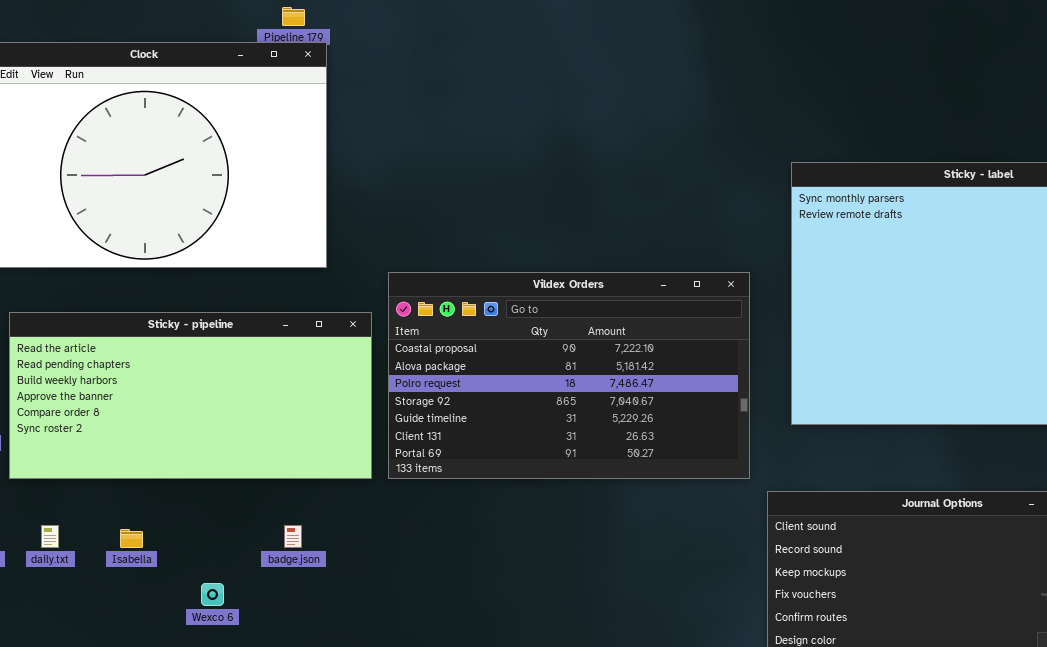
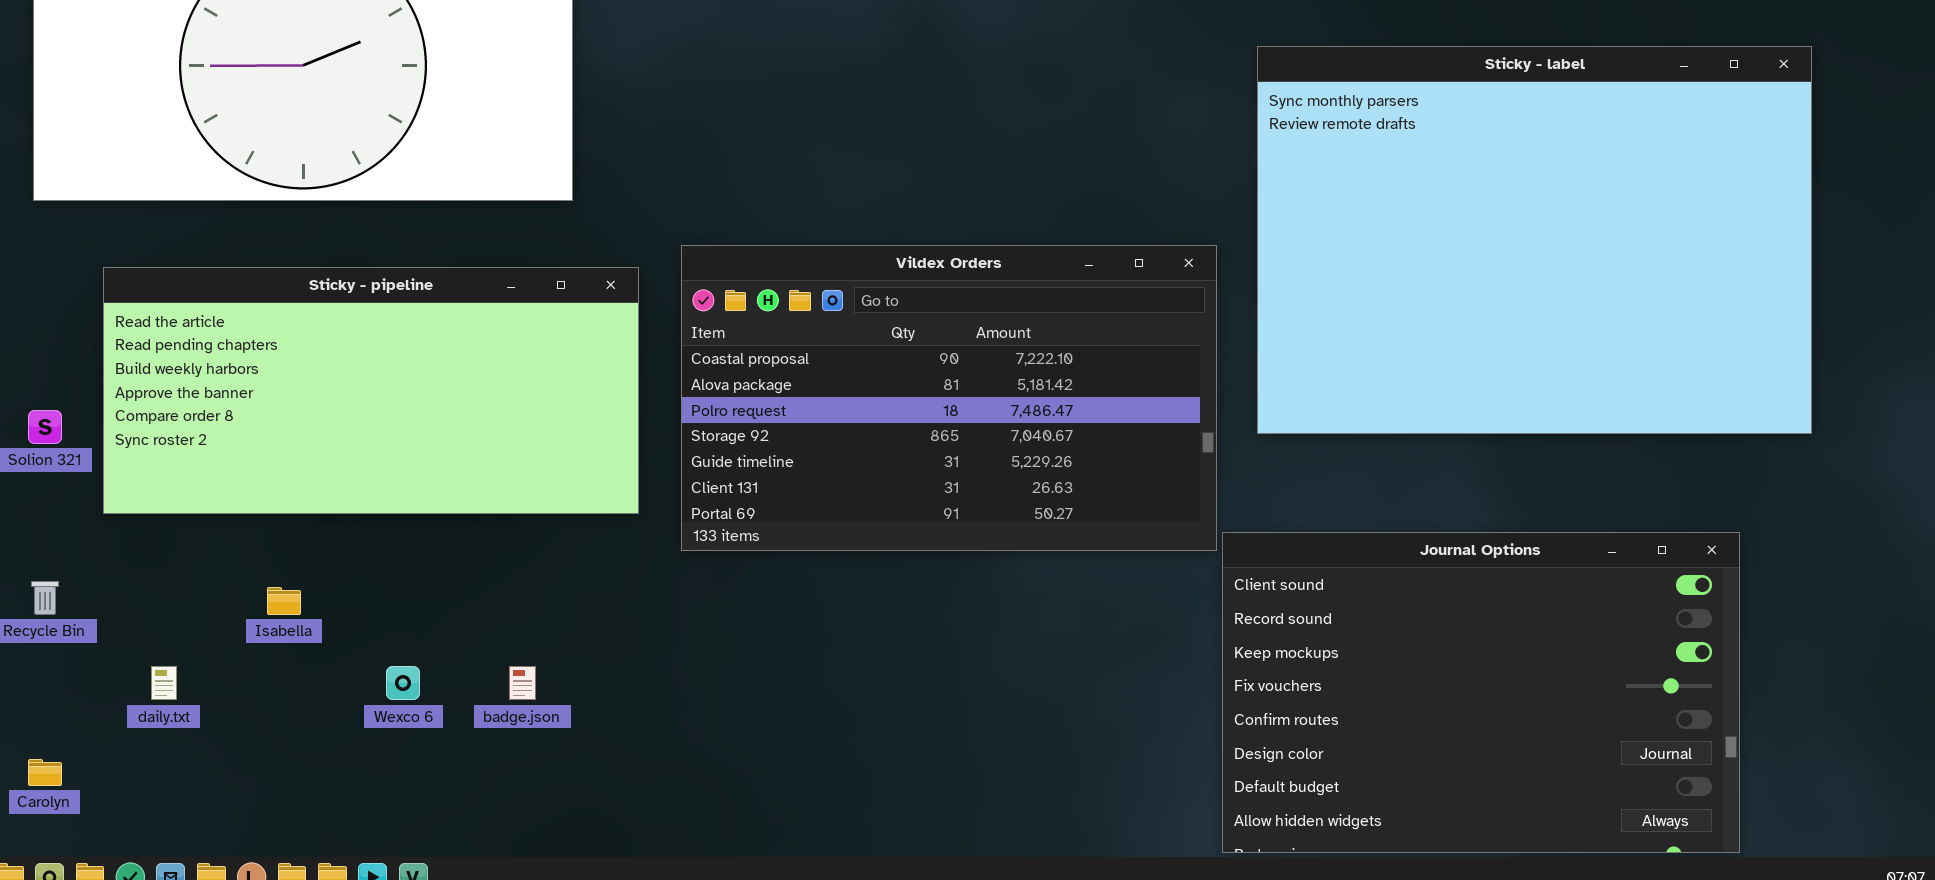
Vildex Orders: [388,272,750,479] -> [681,245,1217,551], moved
daily.txt: [41,525,59,548] -> [151,666,177,700], moved
badge.json: [284,525,302,548] -> [509,666,536,700], moved

